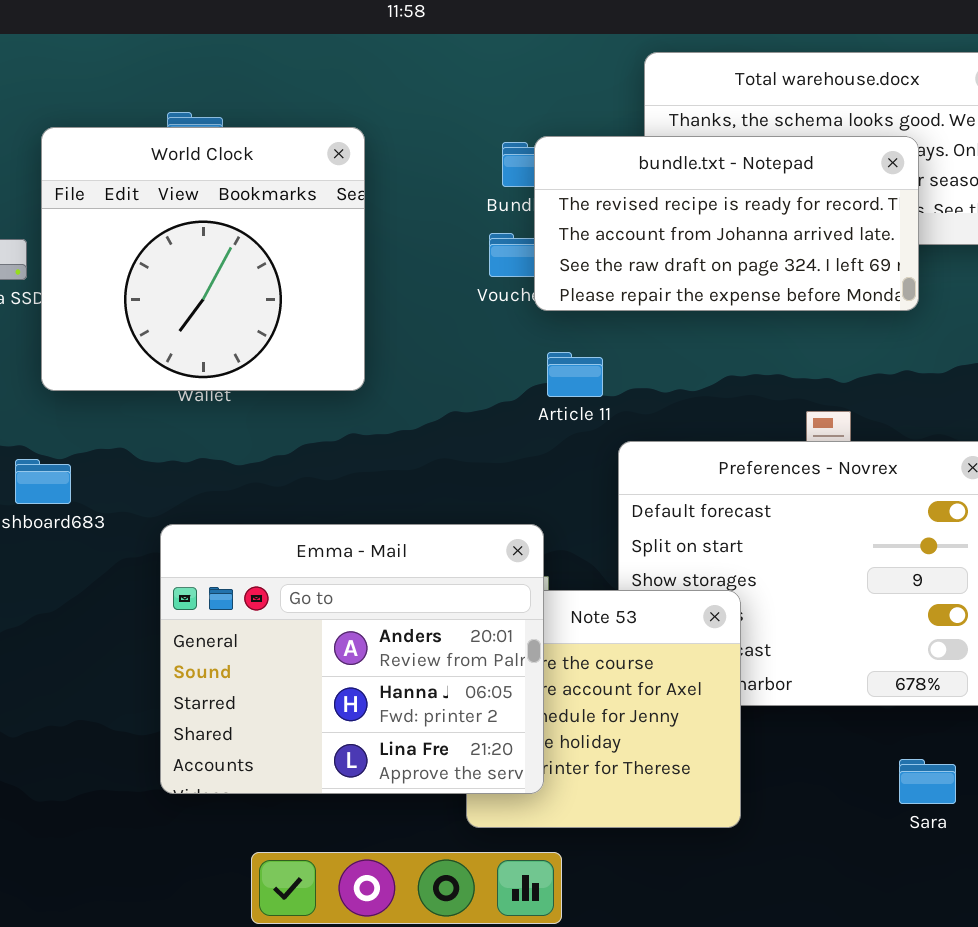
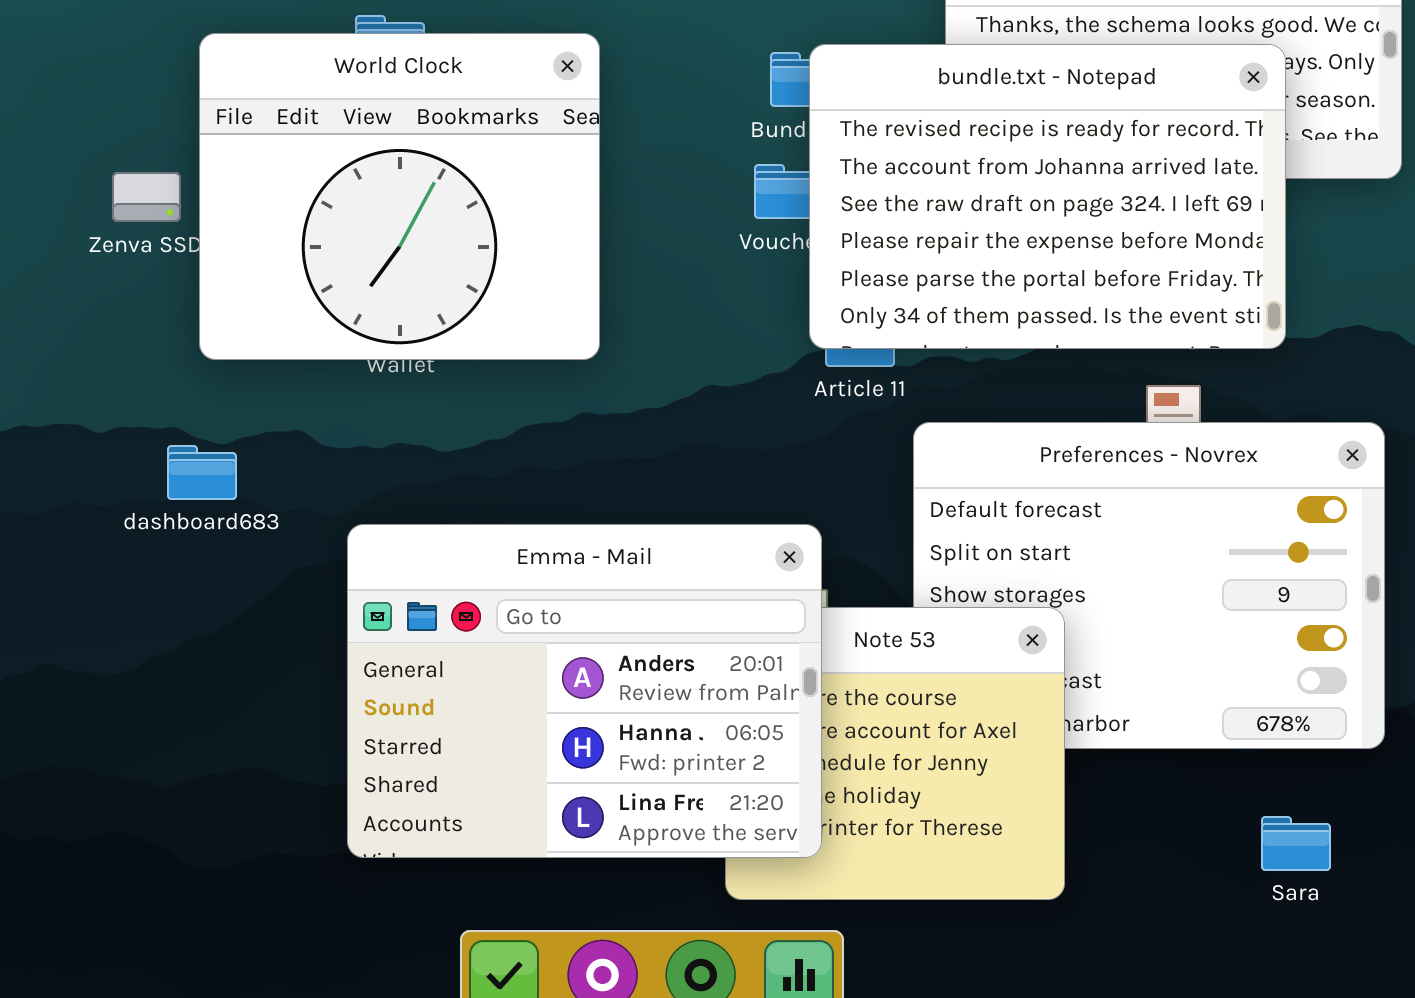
bundle.txt - Notepad: [534,136,919,311] -> [809,44,1286,349], resized

